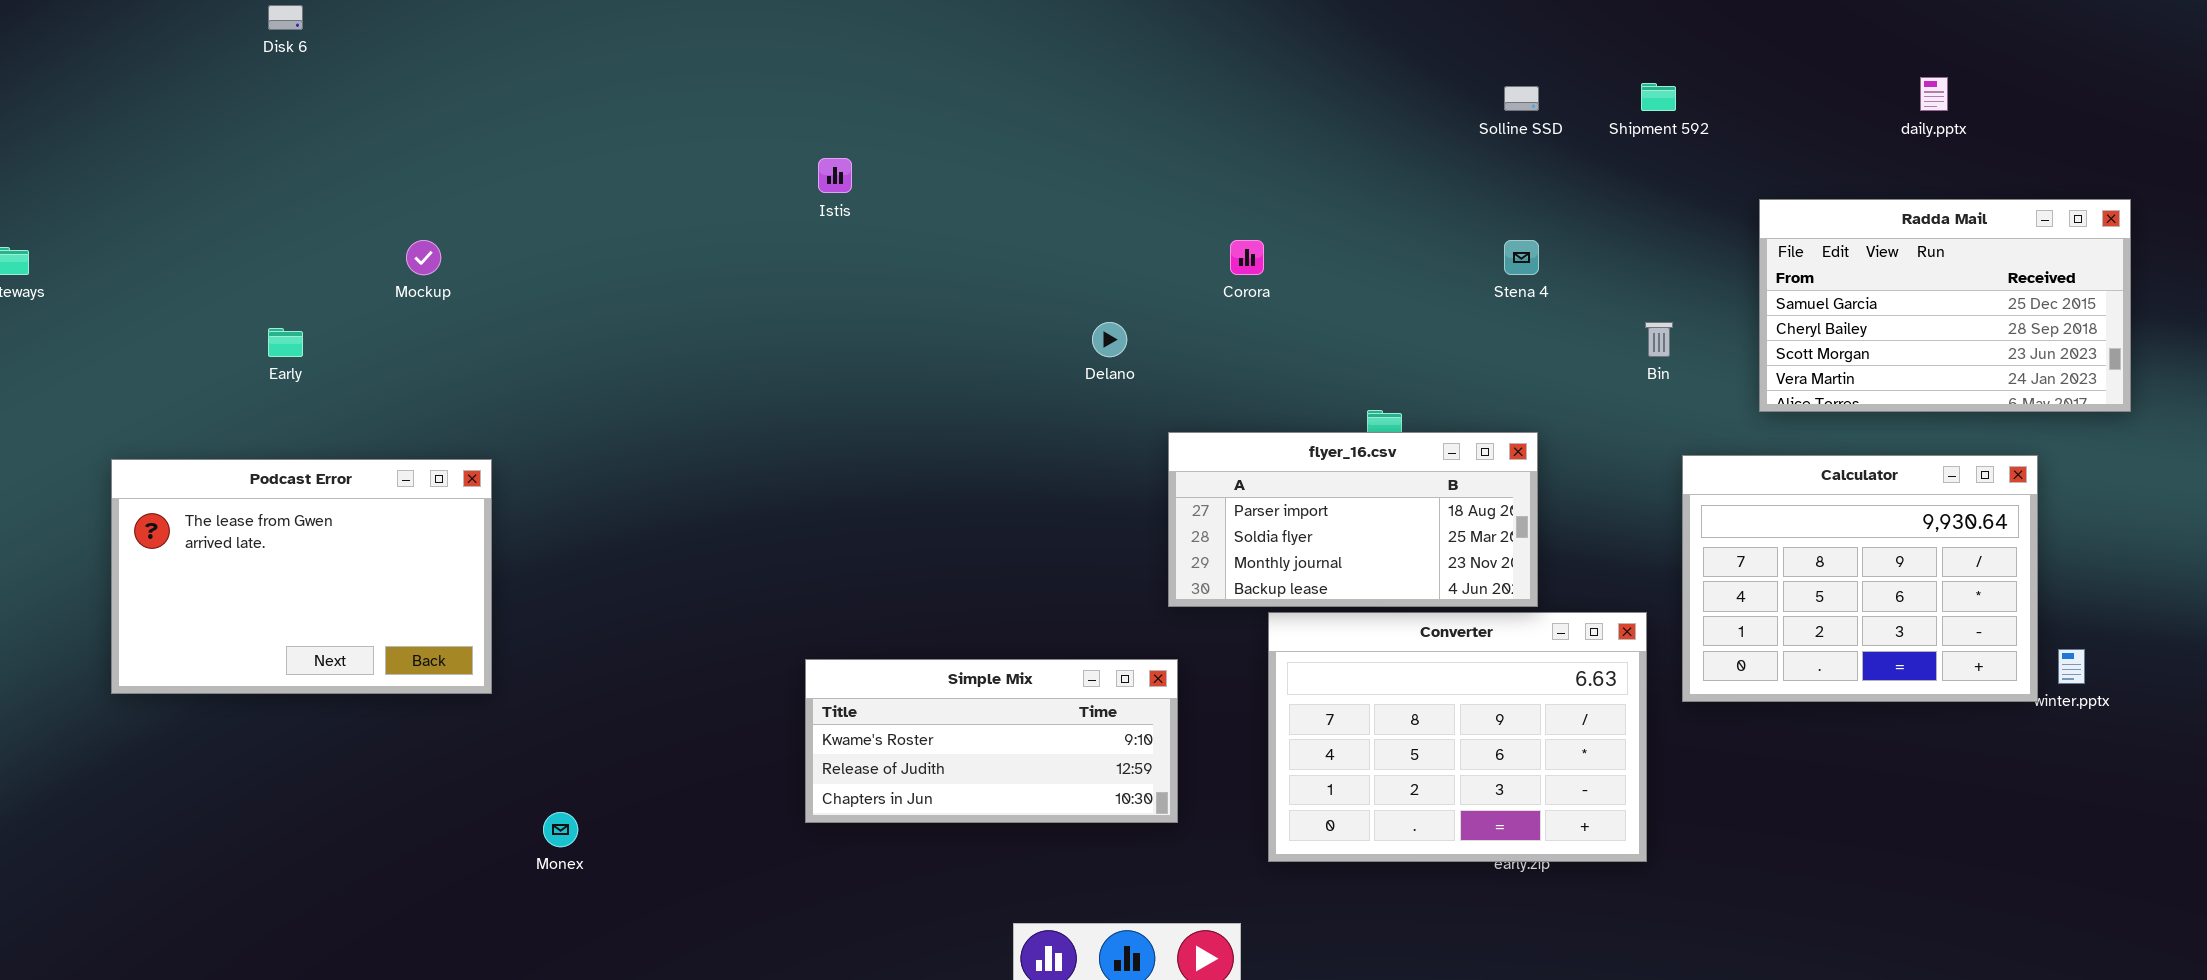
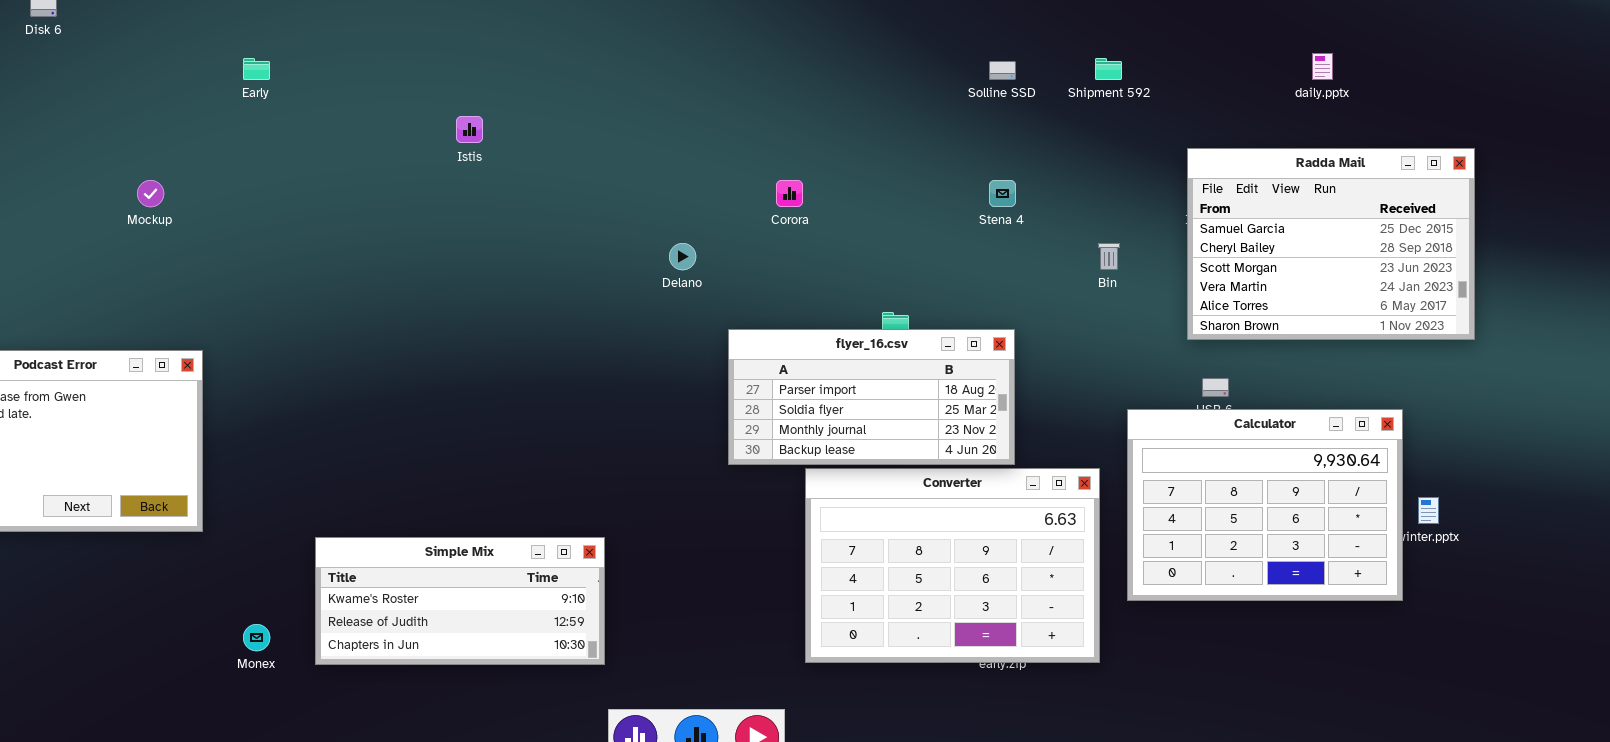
Radda Mail: [1759,199,2131,412] -> [1187,148,1475,340], resized
Early: [268,328,303,357] -> [243,58,270,80], moved
Calculator: [1682,455,2038,702] -> [1127,409,1403,601], moved
Simple Mix: [805,659,1178,823] -> [315,537,605,665], moved

